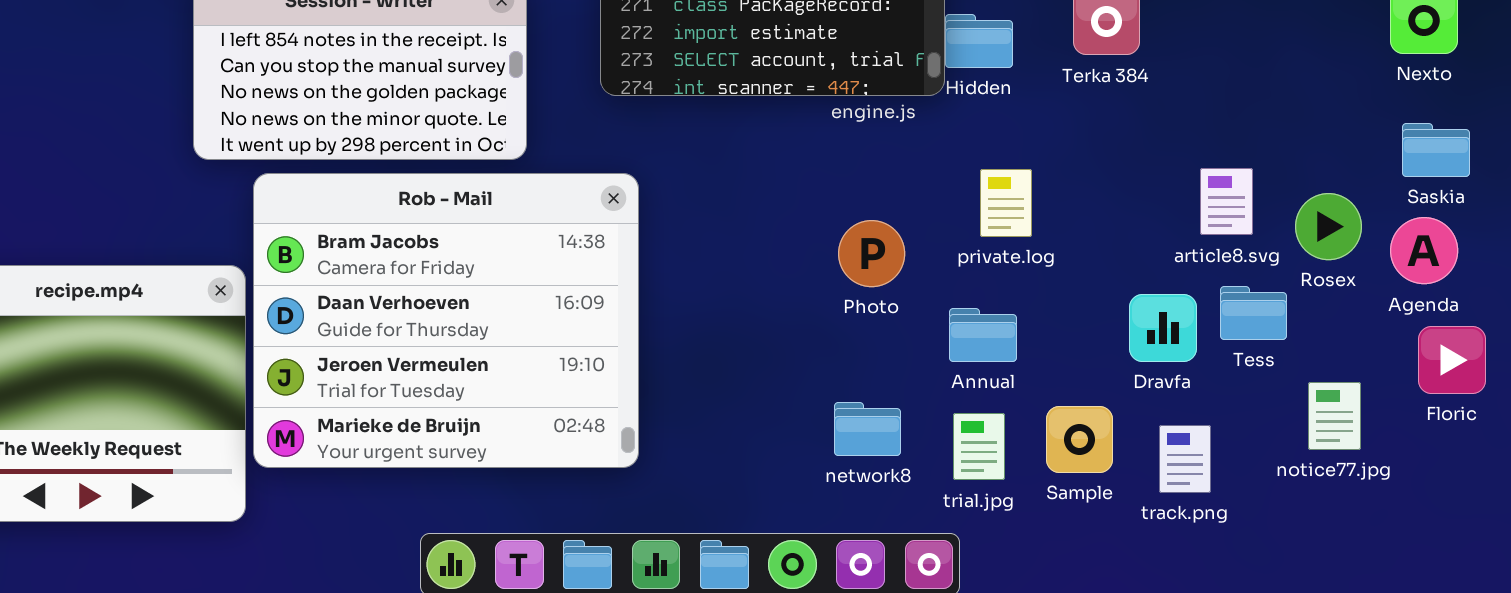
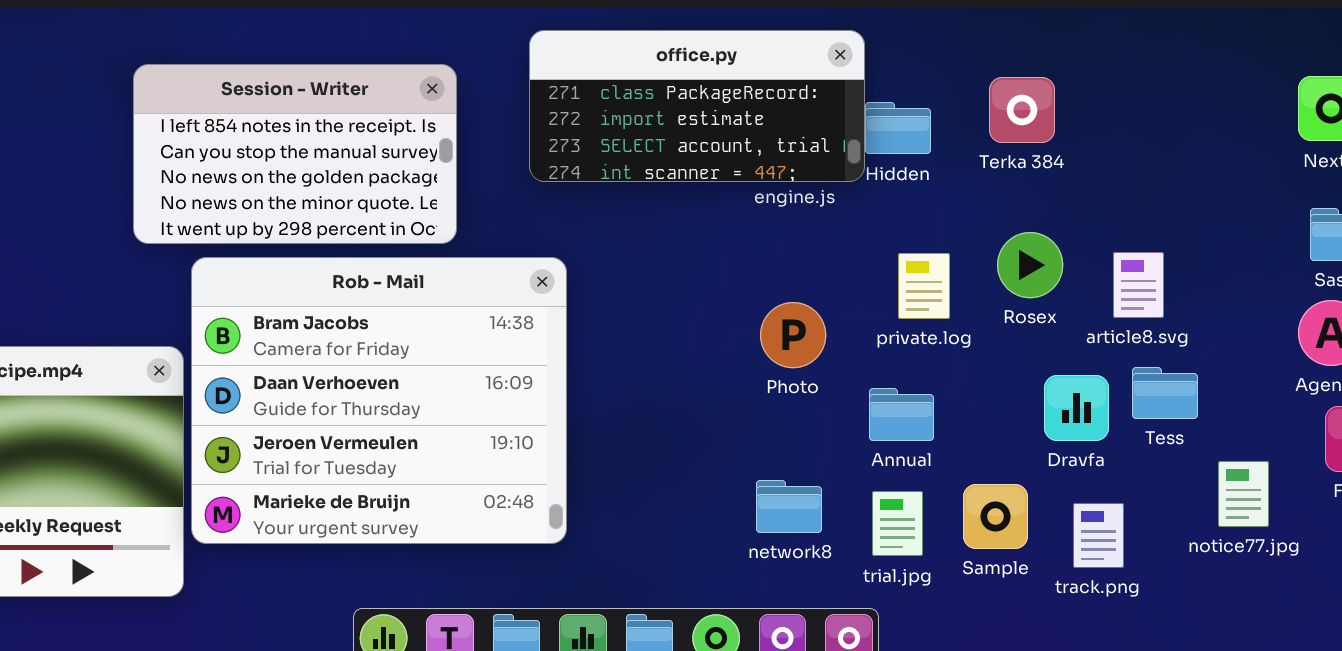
Rosex: [1295,193,1362,260] -> [997,232,1063,298], moved

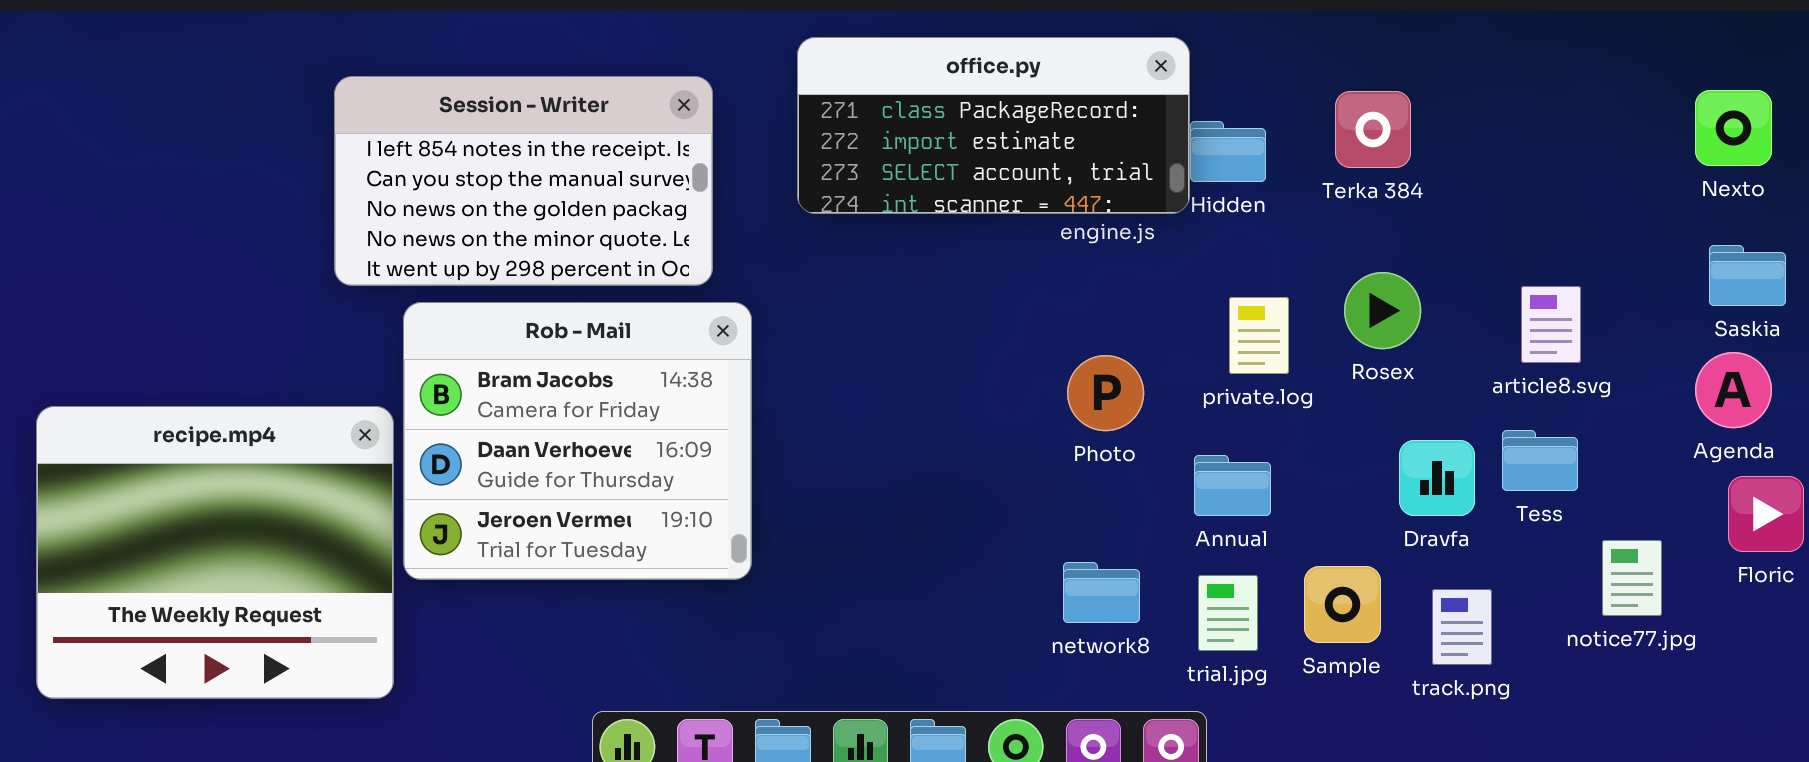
article8.svg: [1113,252,1164,318] -> [1521,286,1581,363], moved
Rob - Mail: [191,257,567,544] -> [403,302,752,580], resized

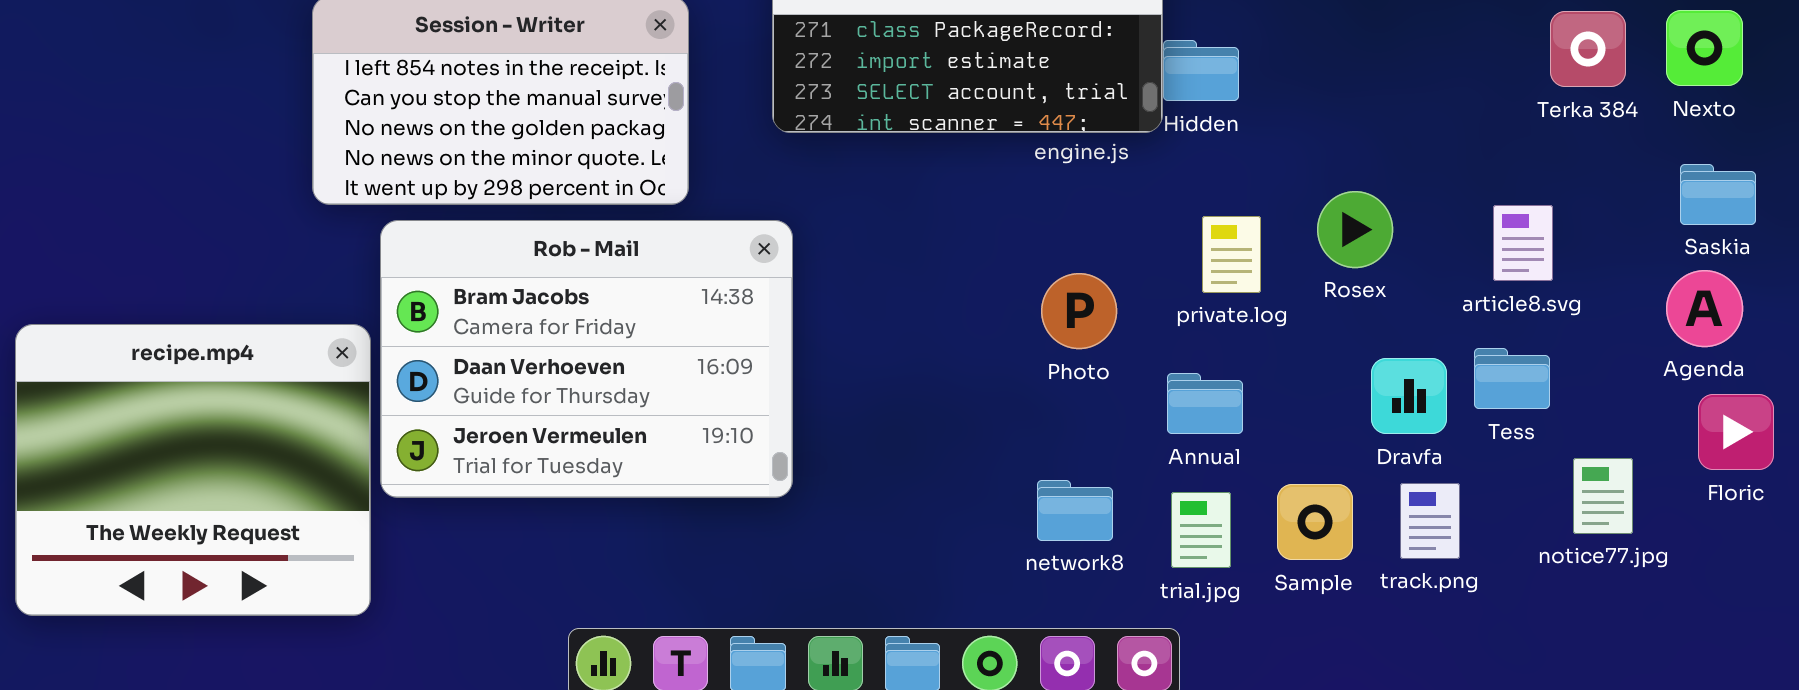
Terka 384: [1335,91,1411,168] -> [1550,11,1626,87], moved
Rob - Mail: [403,302,752,580] -> [380,220,793,498], resized
track.png: [1432,589,1492,665] -> [1400,483,1460,559], moved

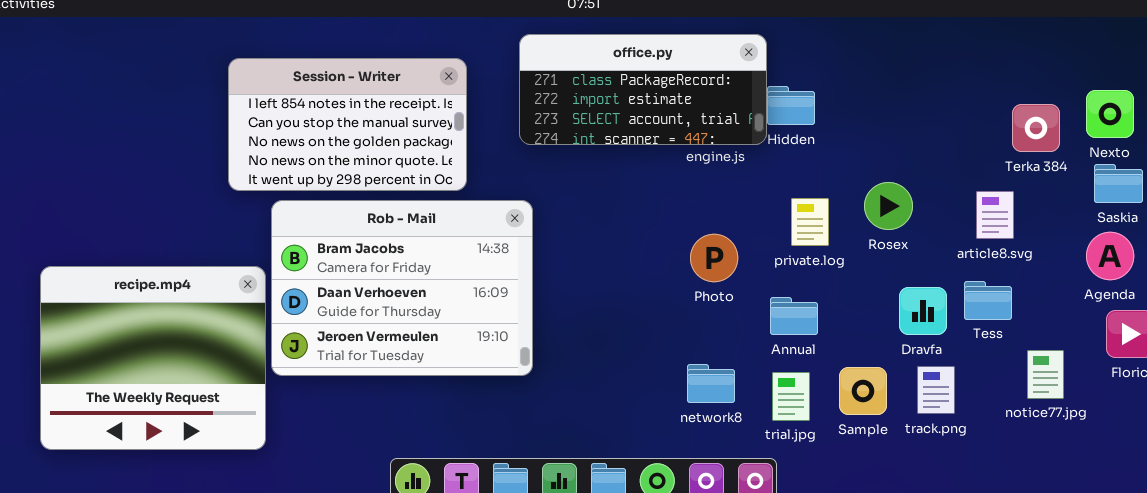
Nexto: [1666,10,1743,86] -> [1086,90,1134,138], moved
Terka 384: [1550,11,1626,87] -> [1012,104,1060,152], moved

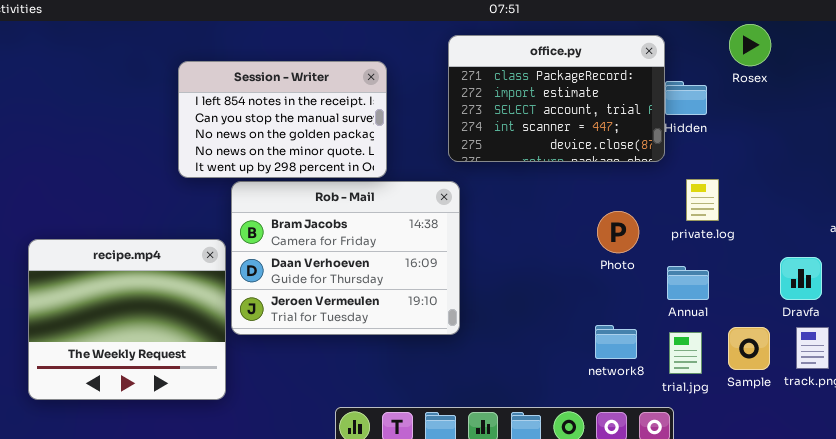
office.py: [519,34,767,145] -> [448,35,665,162], resized
Session - Writer: [228,58,467,191] -> [178,61,387,178], moved
Rosex: [864,182,913,230] -> [729,24,771,66], moved

